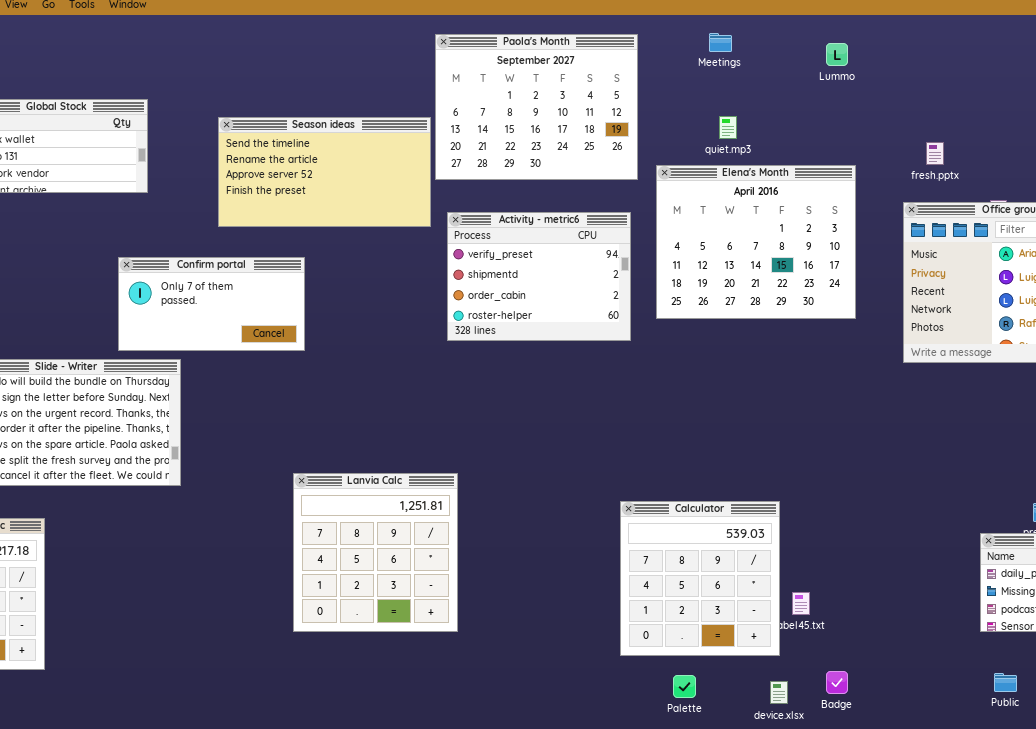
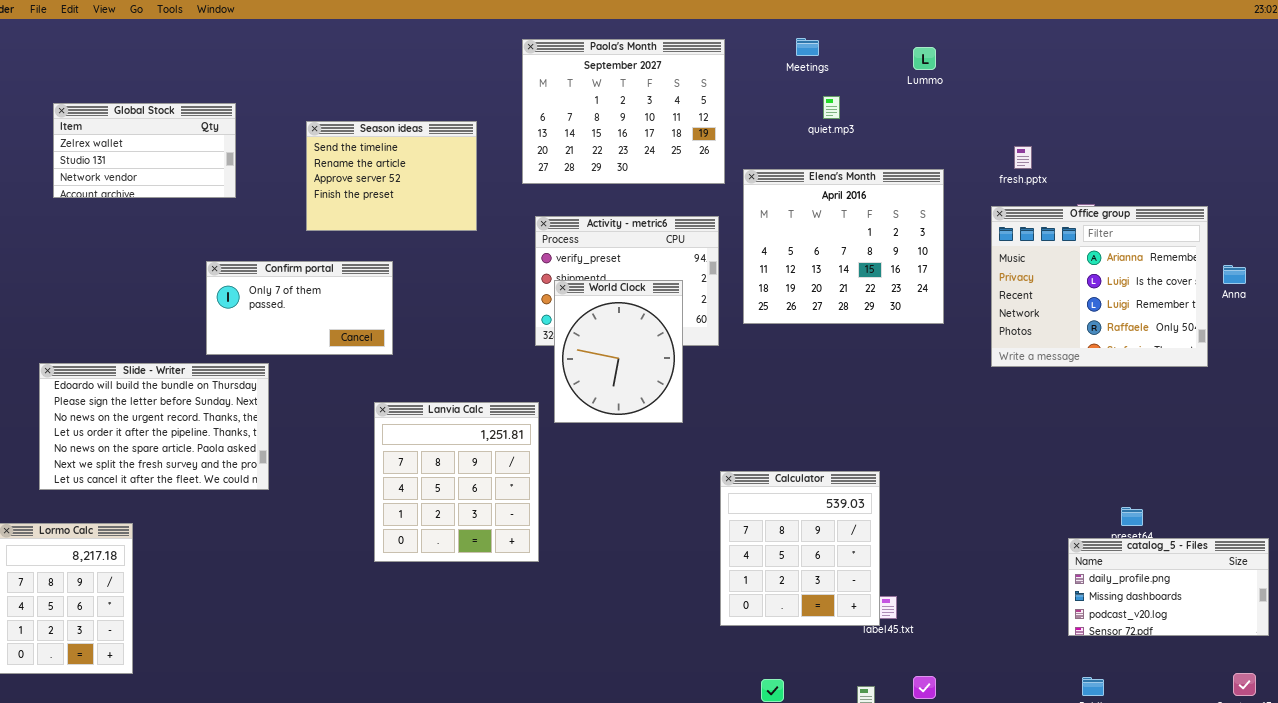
quiet.mp3: [719,116,737,139] -> [823,96,840,119], moved
Season ideas: [218,117,431,227] -> [306,121,477,231], resized
World Clock: none -> [554,280,683,423], opened
Lanvia Calc: [293,473,458,632] -> [374,402,539,562], moved
Calculator: [620,501,780,656] -> [720,471,880,626], moved

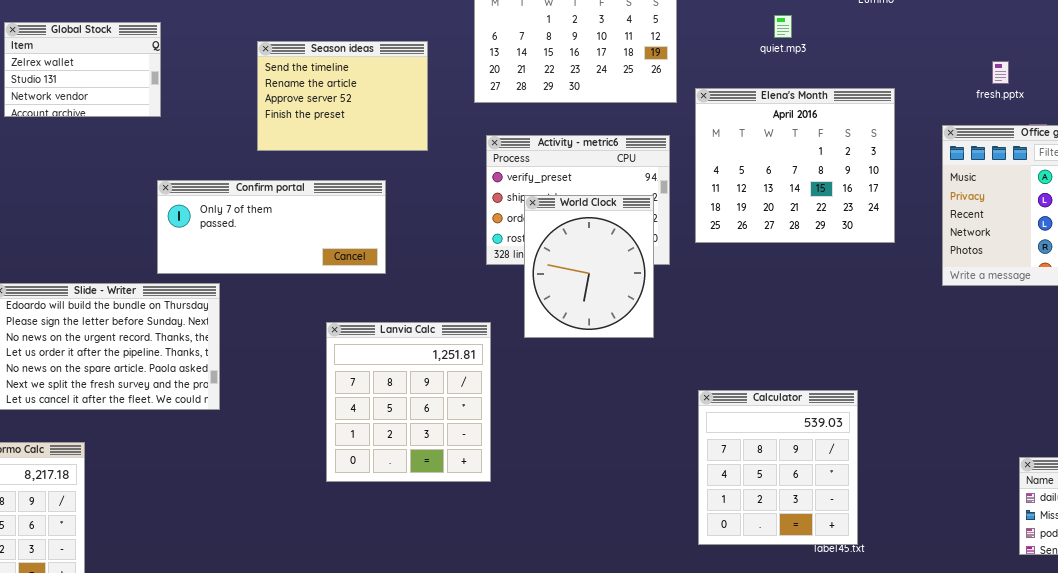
Global Stock: [53,103,236,198] -> [4,22,161,117], resized
fresh.pptx: [1014,146,1032,169] -> [992,61,1009,84], moved
Confirm portal: [206,261,393,355] -> [157,180,386,274], resized
World Clock: [554,280,683,423] -> [524,195,654,338], moved
Calculator: [720,471,880,626] -> [698,390,858,545], moved

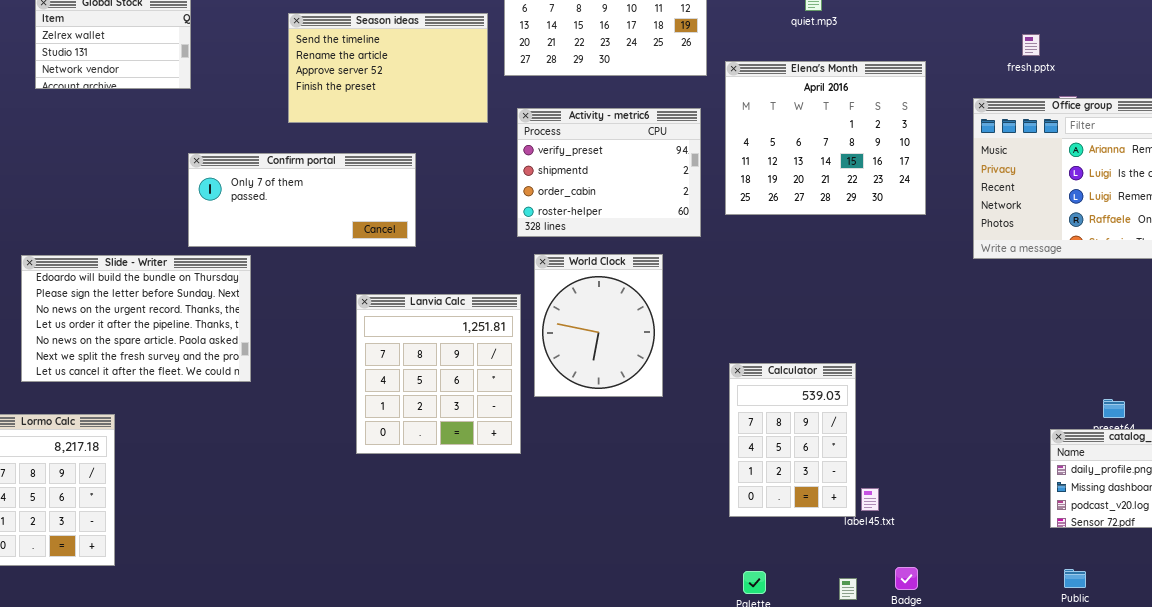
Season ideas: [257,41,428,151] -> [288,13,488,123], resized
World Clock: [524,195,654,338] -> [534,254,663,397], moved
Calculator: [698,390,858,545] -> [729,363,856,517], resized

